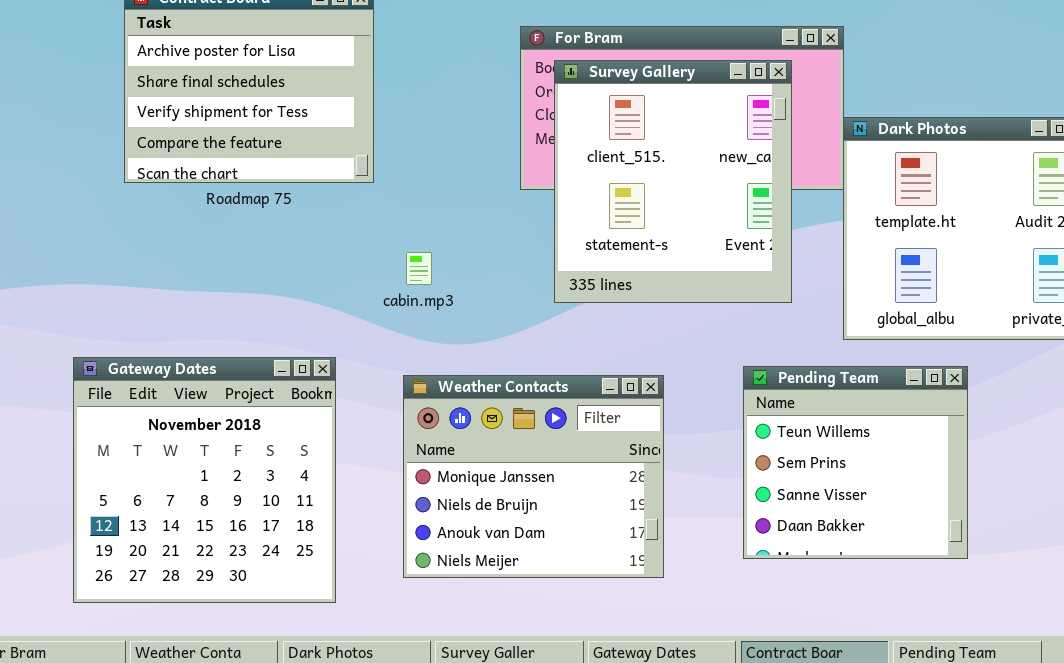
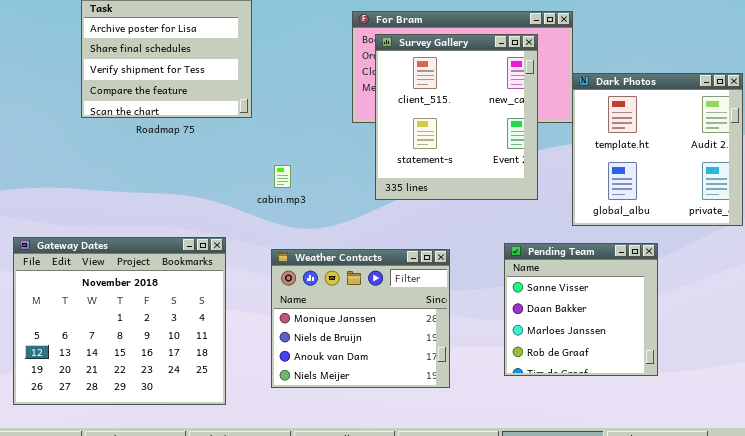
Gateway Dates: [73,357,336,603] -> [13,237,226,405], resized
Pending Team: [743,366,968,559] -> [504,243,658,376], scrolled down 2 rows

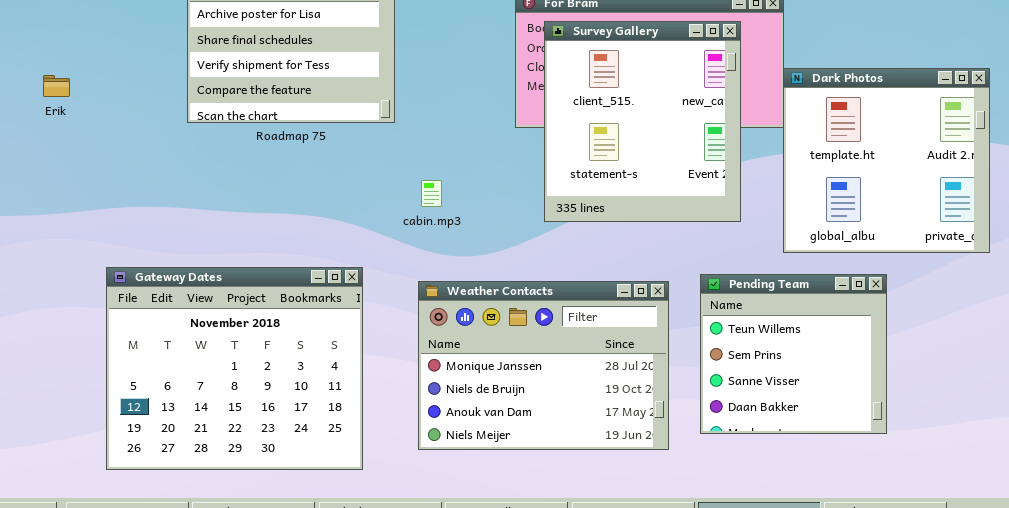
Pending Team: [504,243,658,376] -> [700,274,887,434], scrolled up 2 rows
Weather Contacts: [271,249,450,388] -> [418,281,669,450], resized

